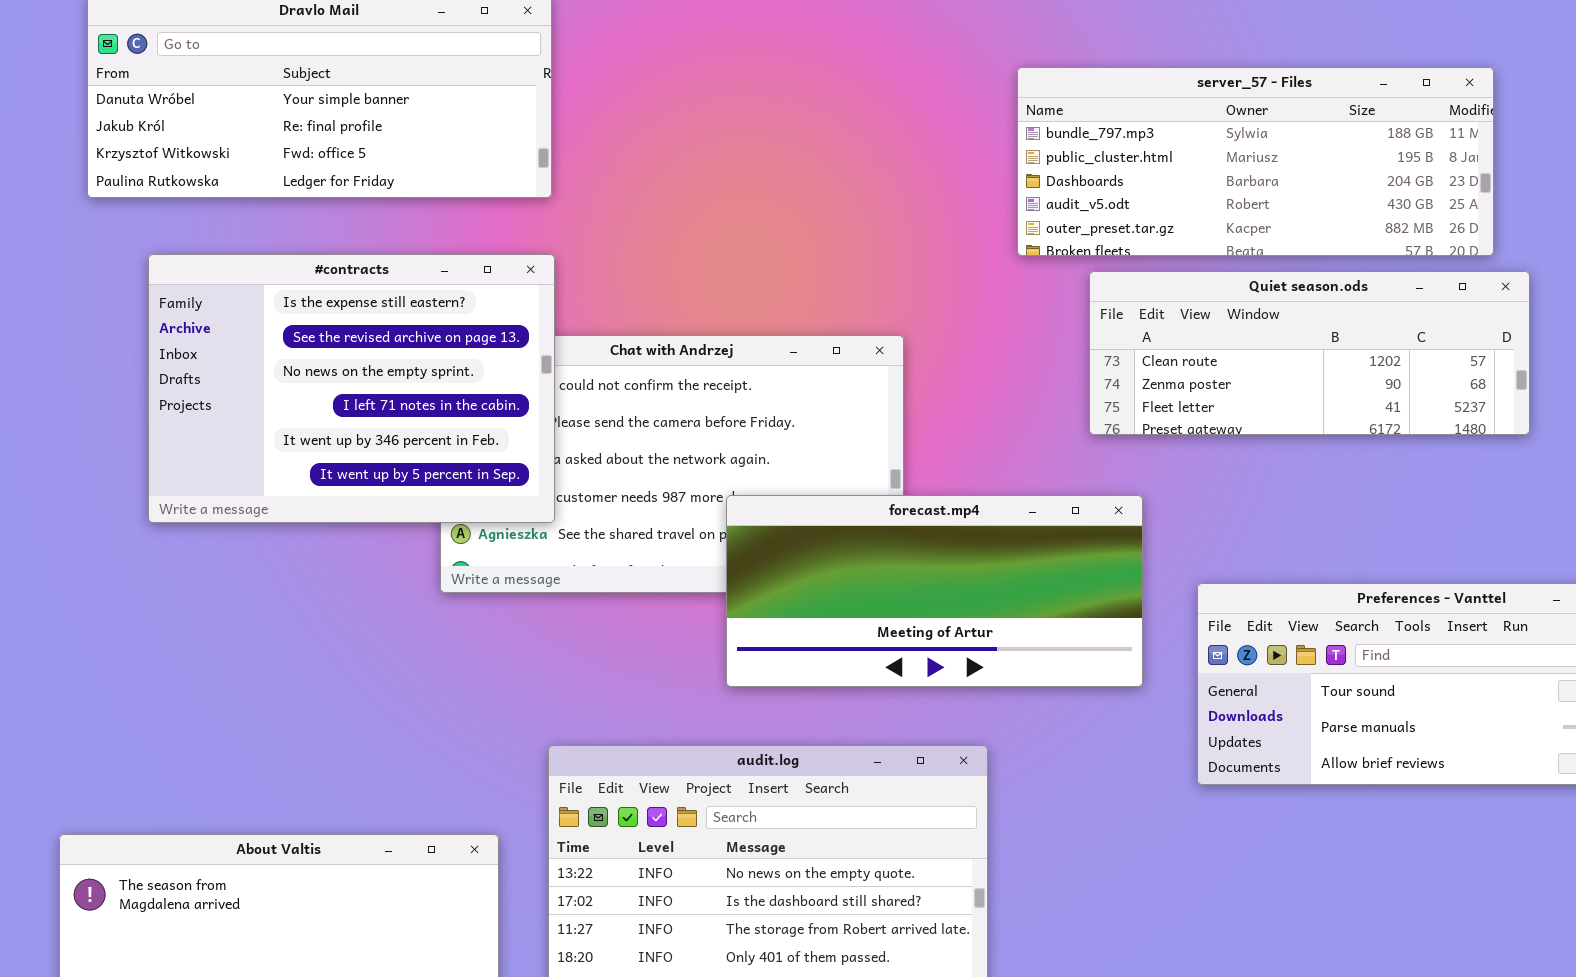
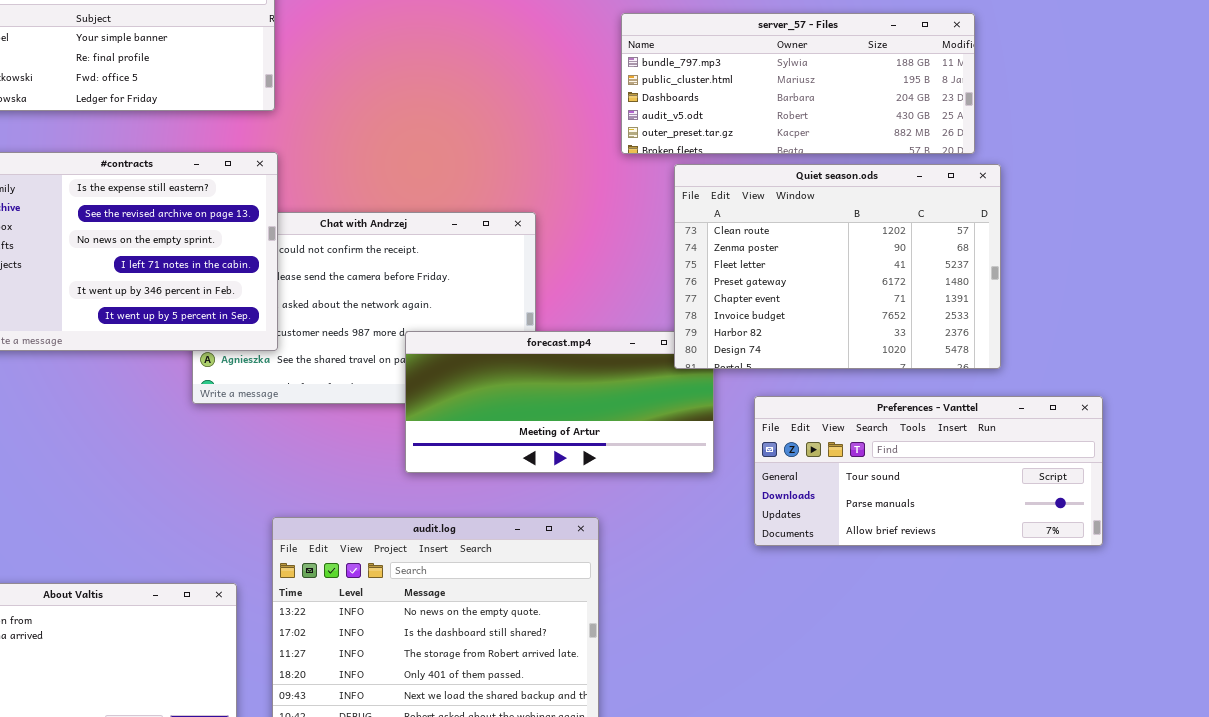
Quiet season.ods: [1089,271,1530,435] -> [674,164,1001,369], resized

